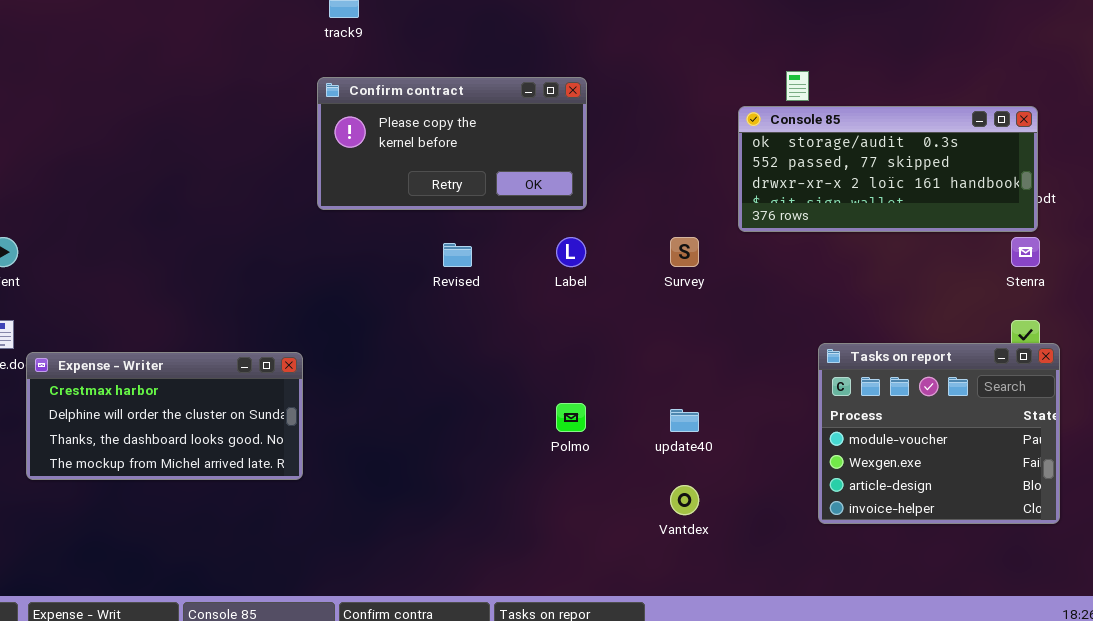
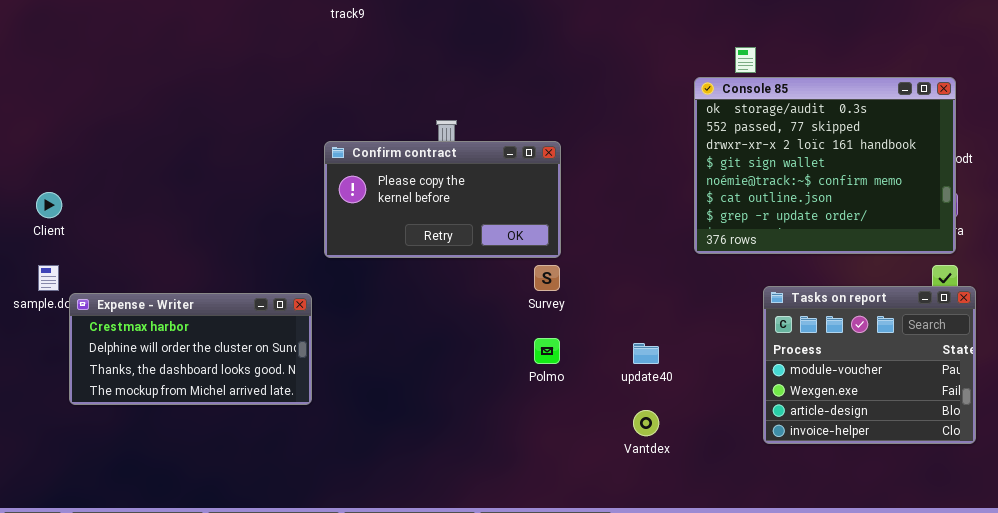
Confirm contract: [317,77,587,210] -> [324,141,561,258], moved
Console 85: [738,106,1038,232] -> [694,77,956,254], resized
Survey: [670,237,699,267] -> [534,265,560,291], moved

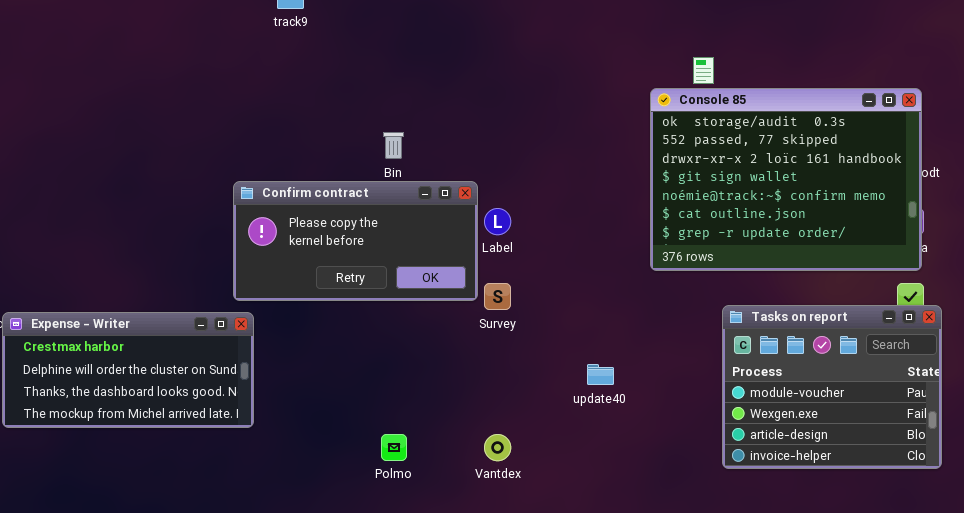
Confirm contract: [324,141,561,258] -> [233,181,478,301], moved
Polmo: [534,338,560,364] -> [381,434,407,461], moved
Vantdex: [633,410,659,436] -> [484,434,511,461], moved

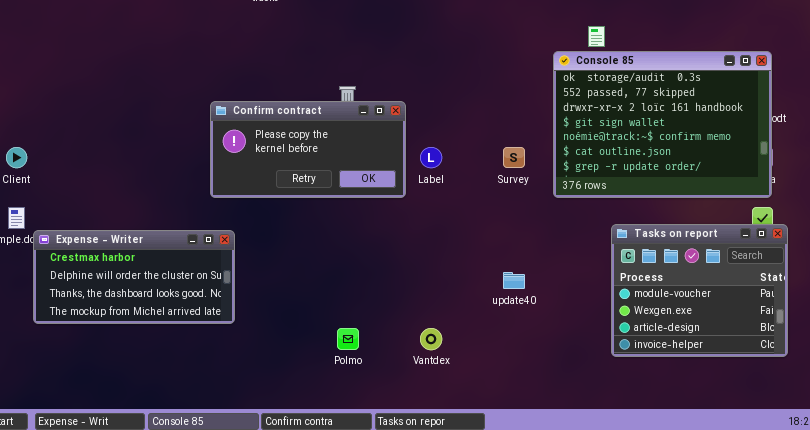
Confirm contract: [233,181,478,301] -> [210,101,406,198], moved
Survey: [484,283,511,310] -> [503,147,525,168], moved

